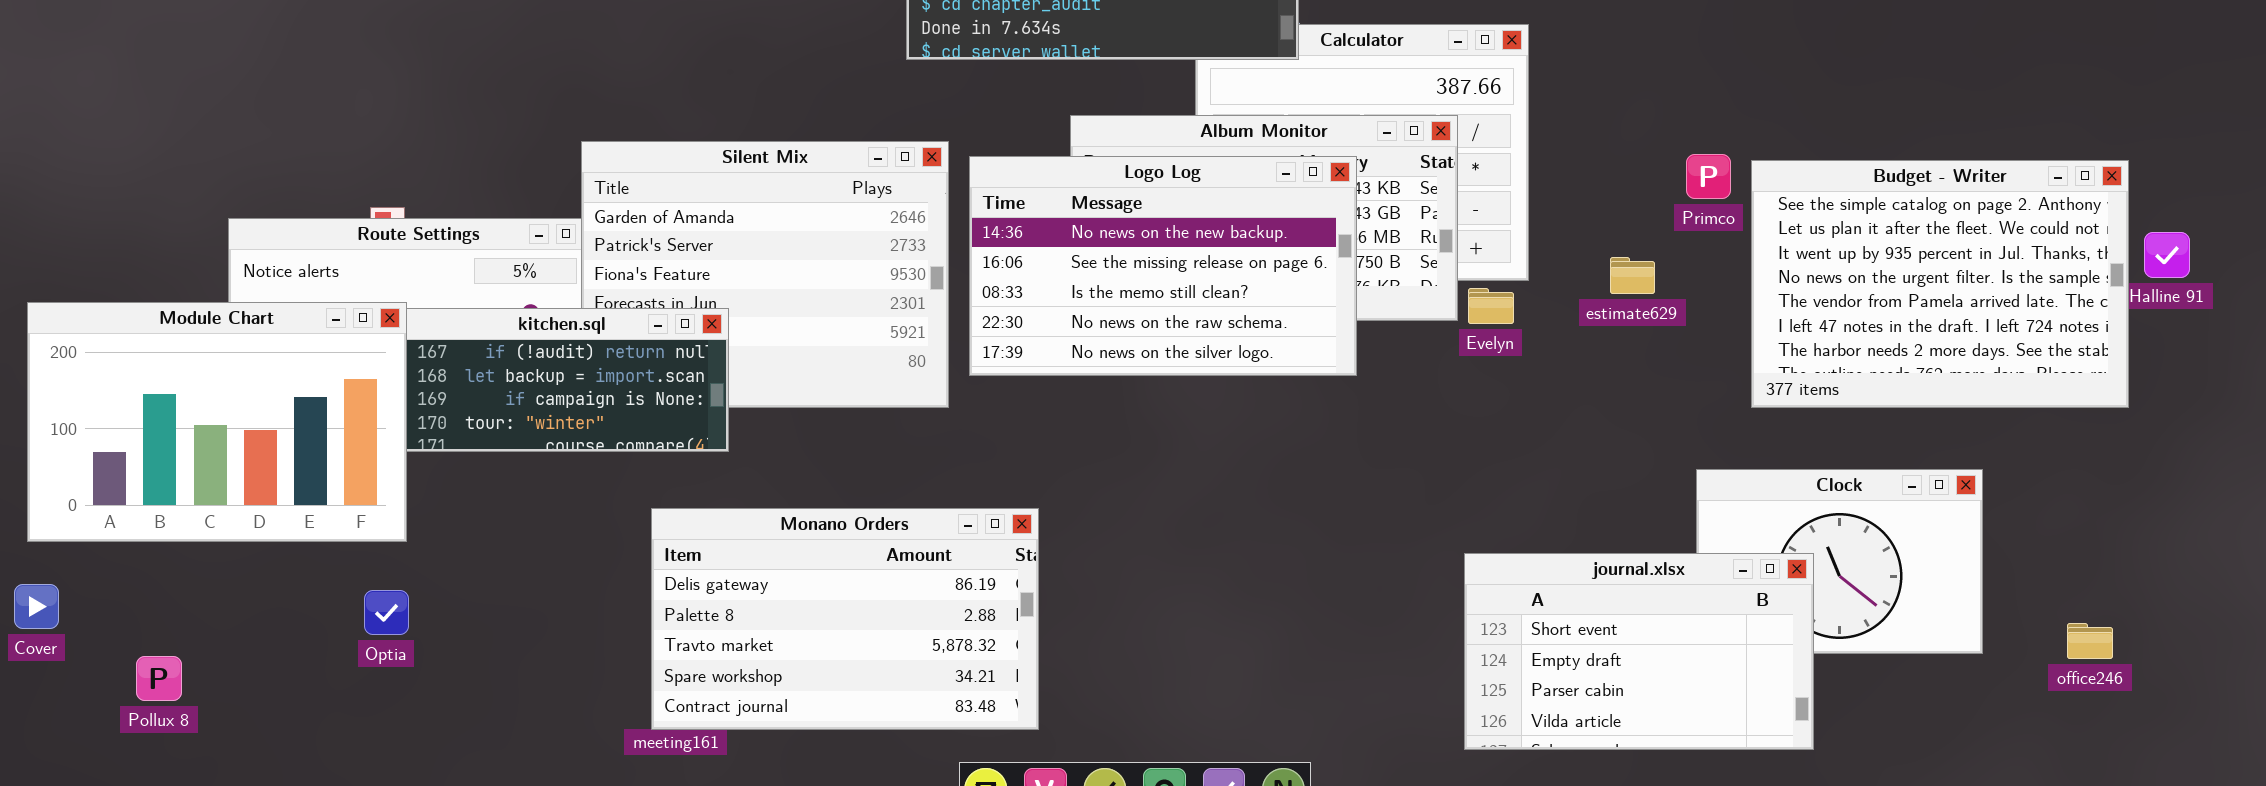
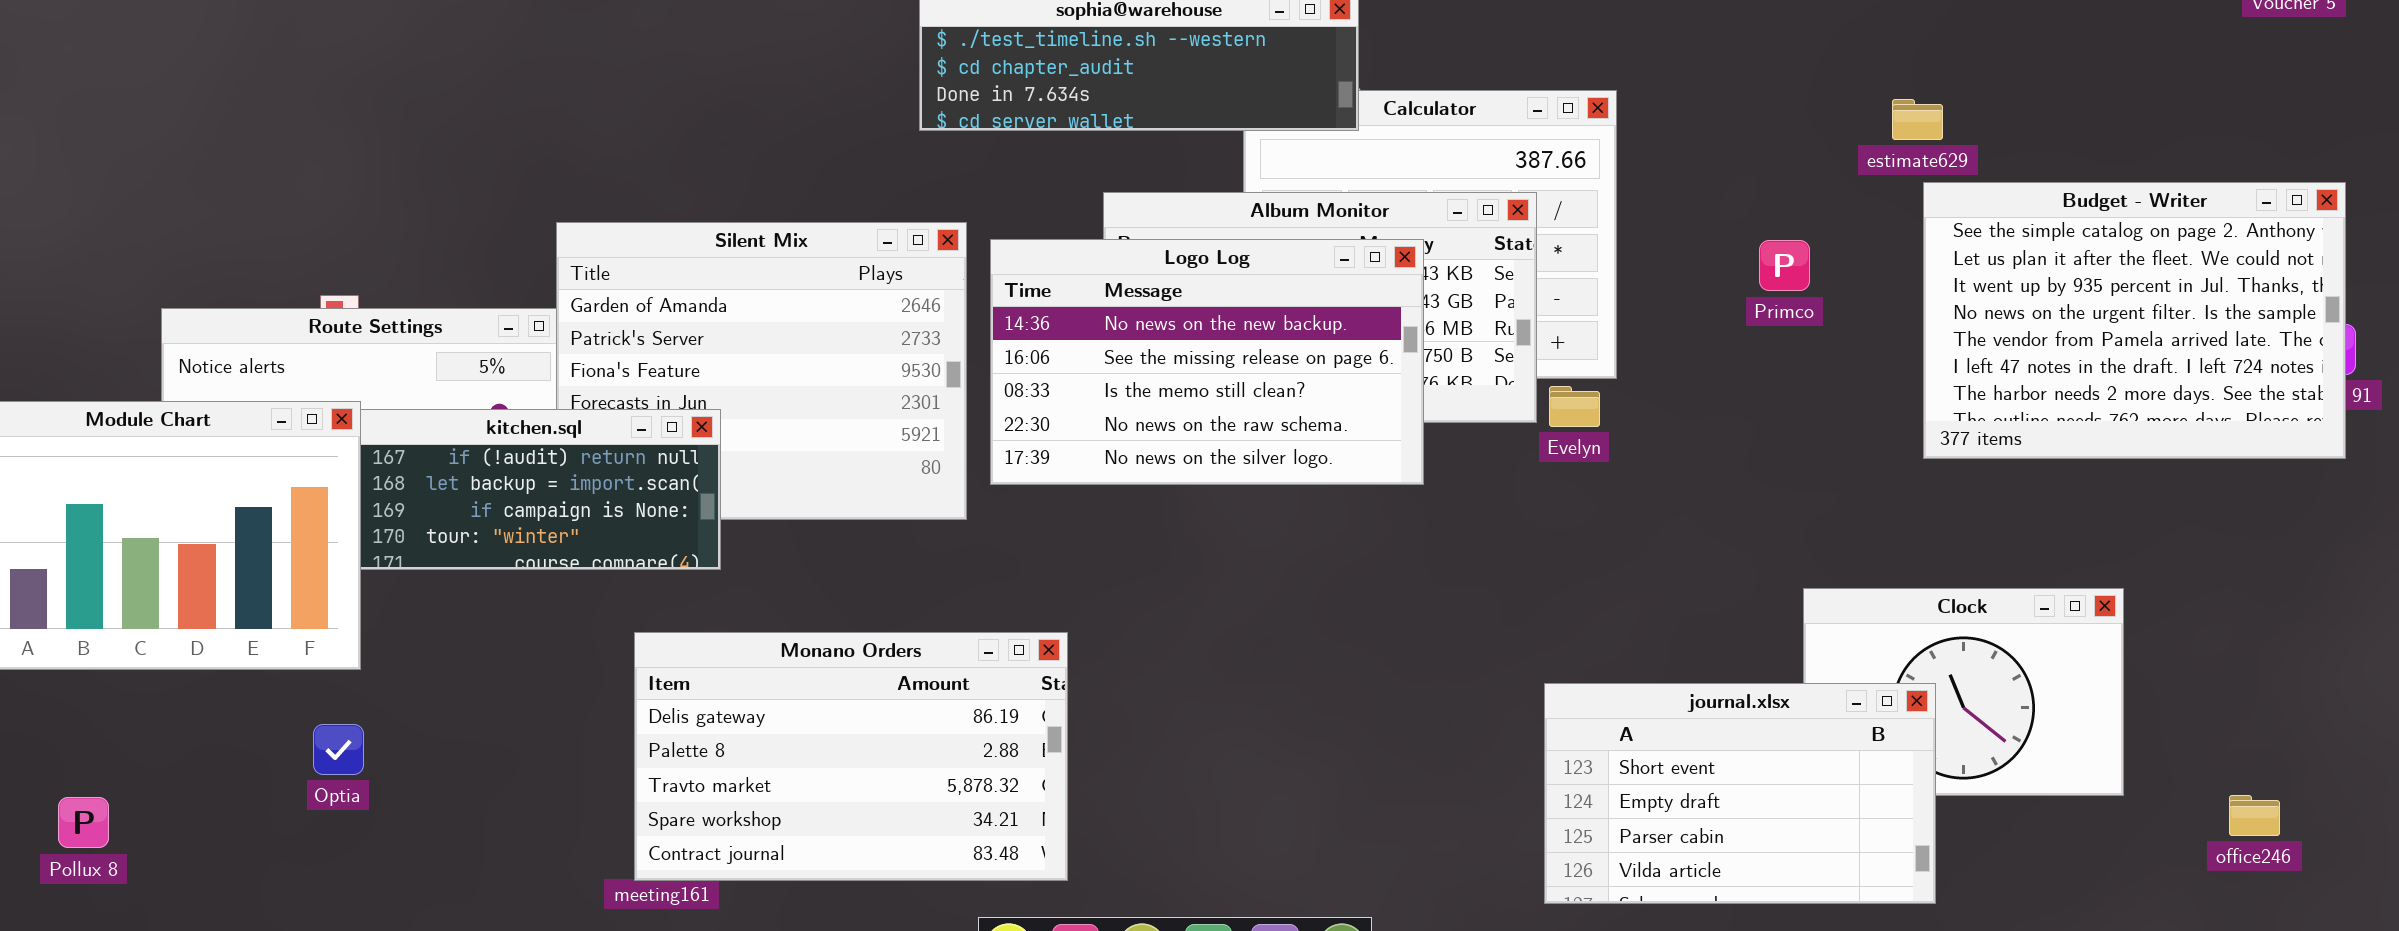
Primco: [1686,154,1731,199] -> [1759,240,1810,291], moved
Budget - Writer: [1751,160,2129,408] -> [1923,182,2346,459], moved
estimate629: [1610,257,1655,294] -> [1892,99,1943,140], moved
office246: [2067,623,2113,659] -> [2229,795,2280,836], moved

